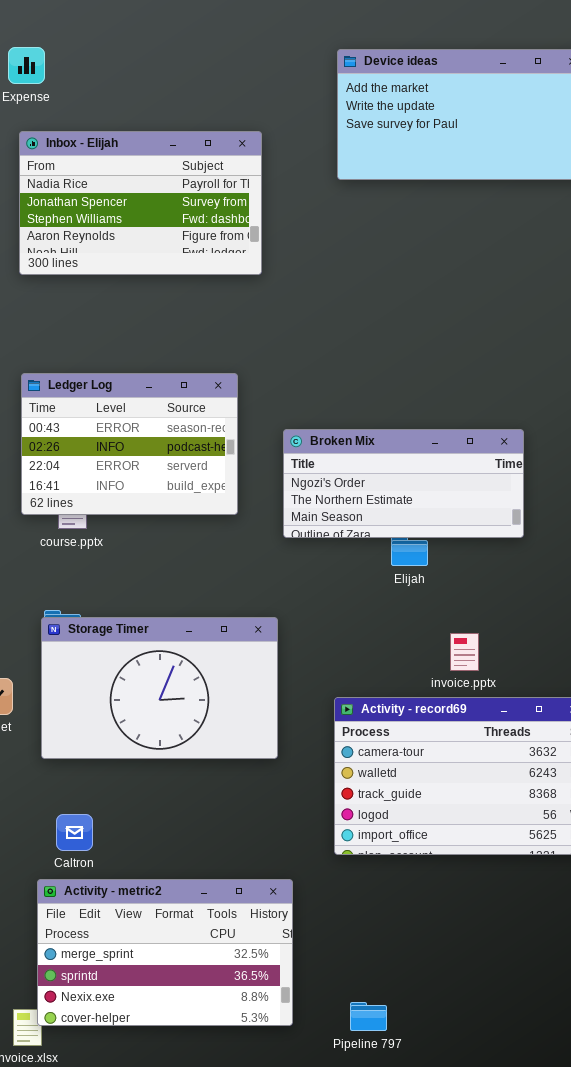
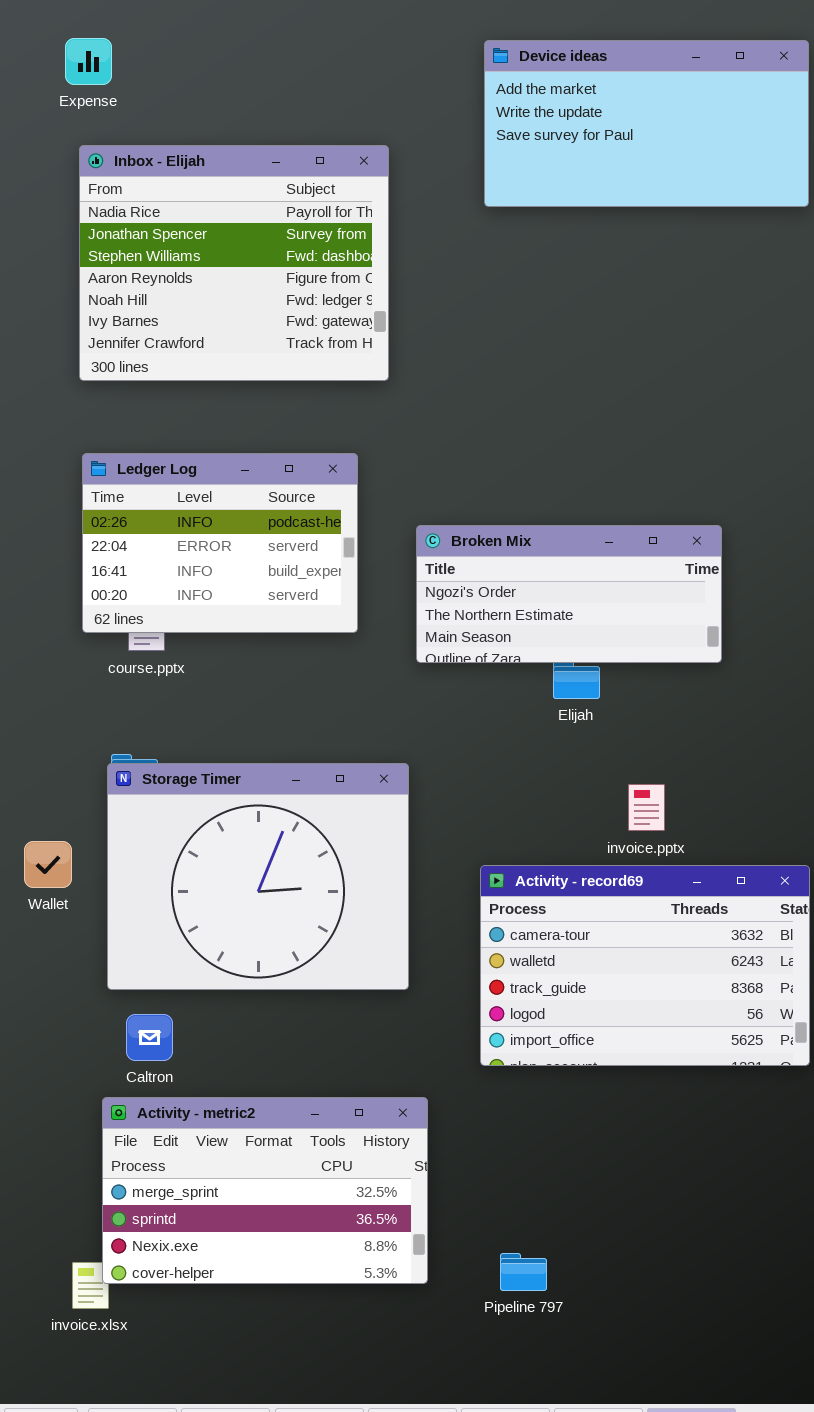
Inbox - Elijah: [19,131,262,275] -> [79,145,389,381], resized
Ledger Log: [21,373,238,515] -> [82,453,358,633], scrolled down 1 row
Storage Timer: [41,617,278,759] -> [107,763,409,990], resized

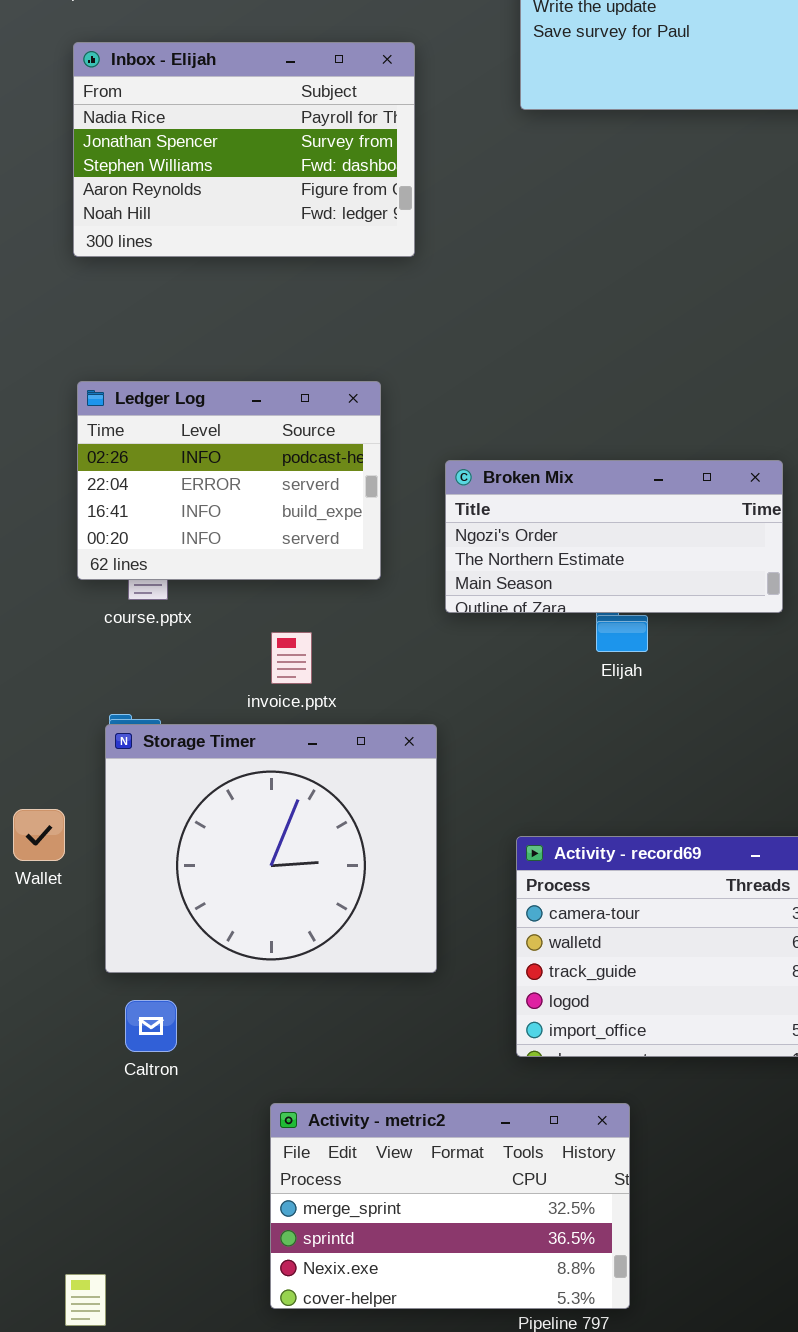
Inbox - Elijah: [79,145,389,381] -> [73,42,415,257], resized
invoice.pptx: [628,784,665,831] -> [271,632,312,684], moved
Activity - metric2: [102,1097,428,1284] -> [270,1103,630,1309], moved

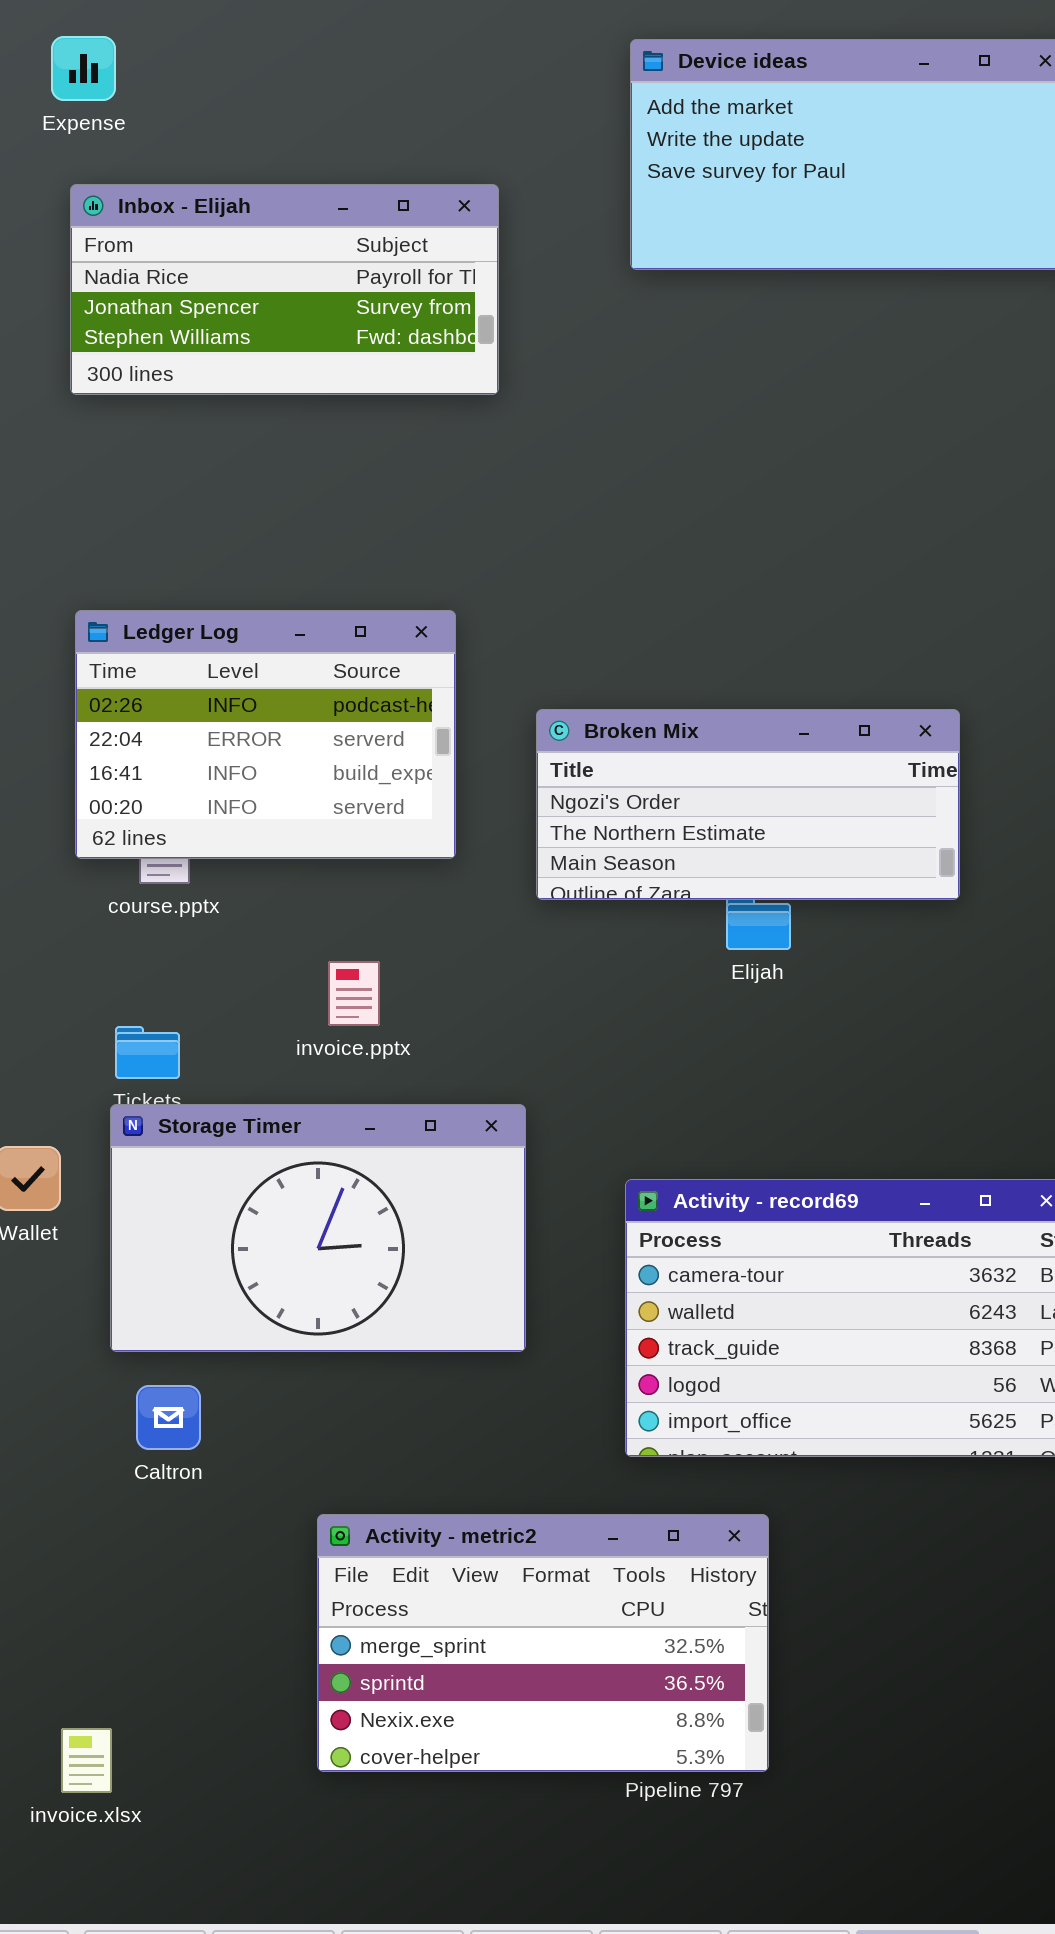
Inbox - Elijah: [73,42,415,257] -> [70,184,499,395], resized
invoice.pptx: [271,632,312,684] -> [328,961,380,1026], moved
Storage Timer: [105,724,437,973] -> [110,1104,526,1352], resized

